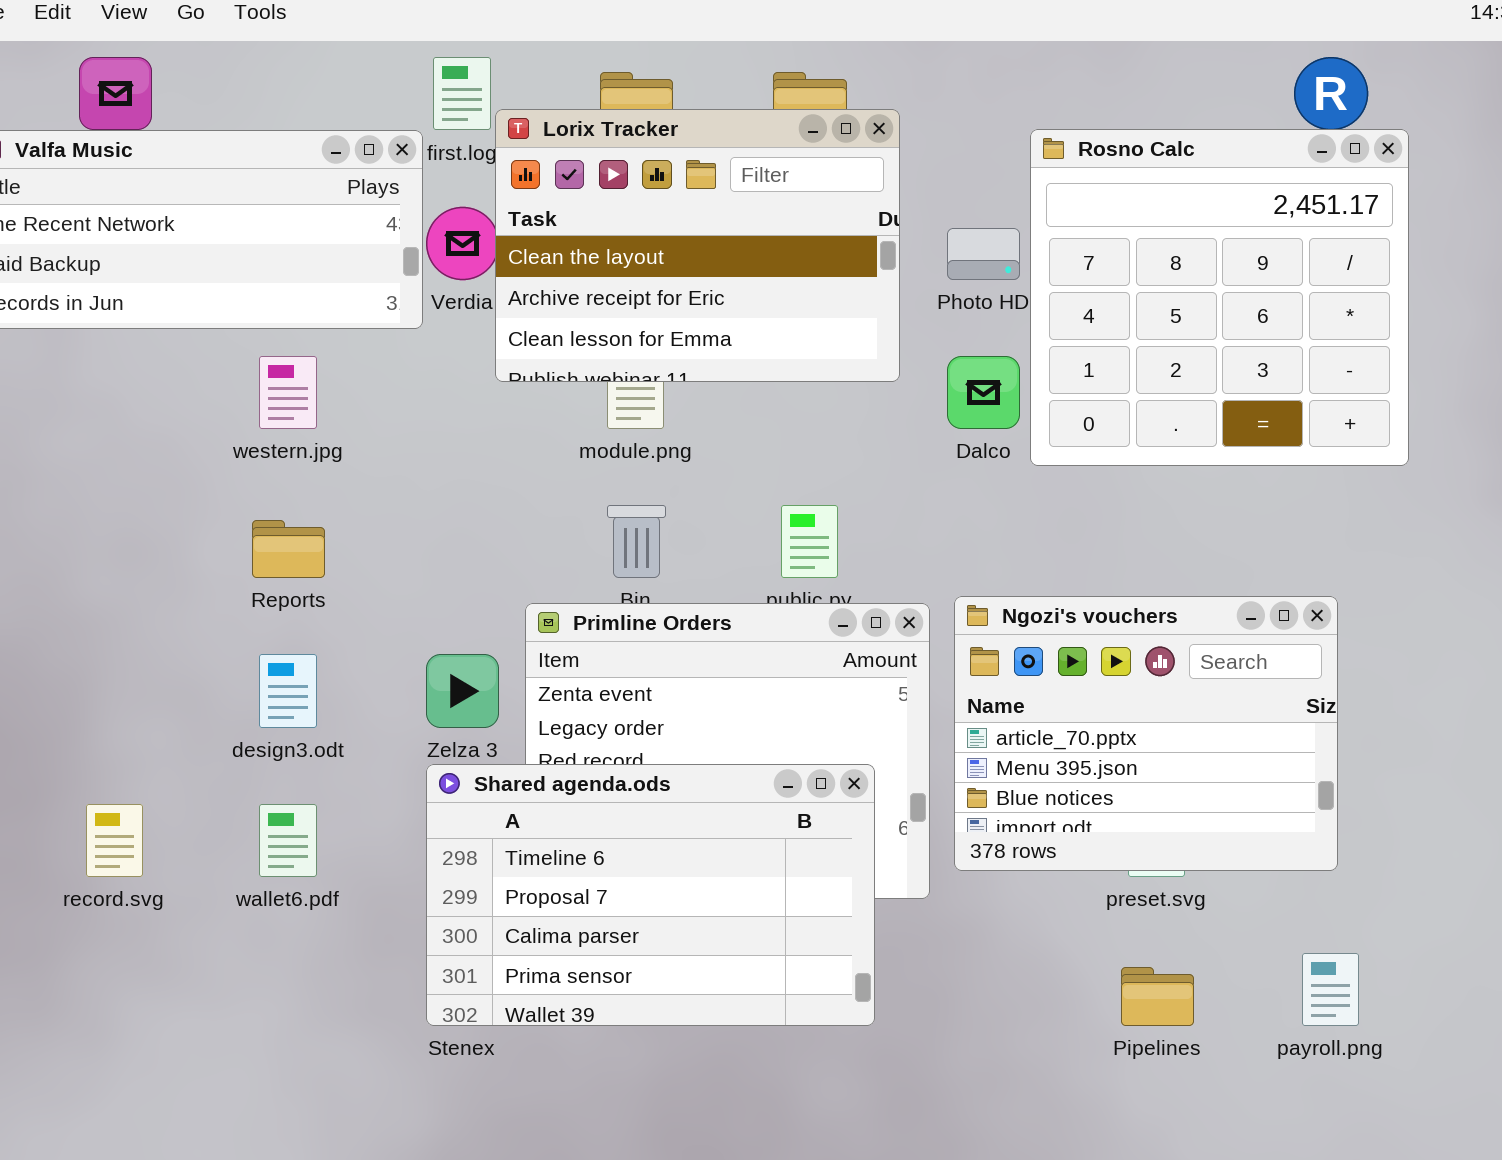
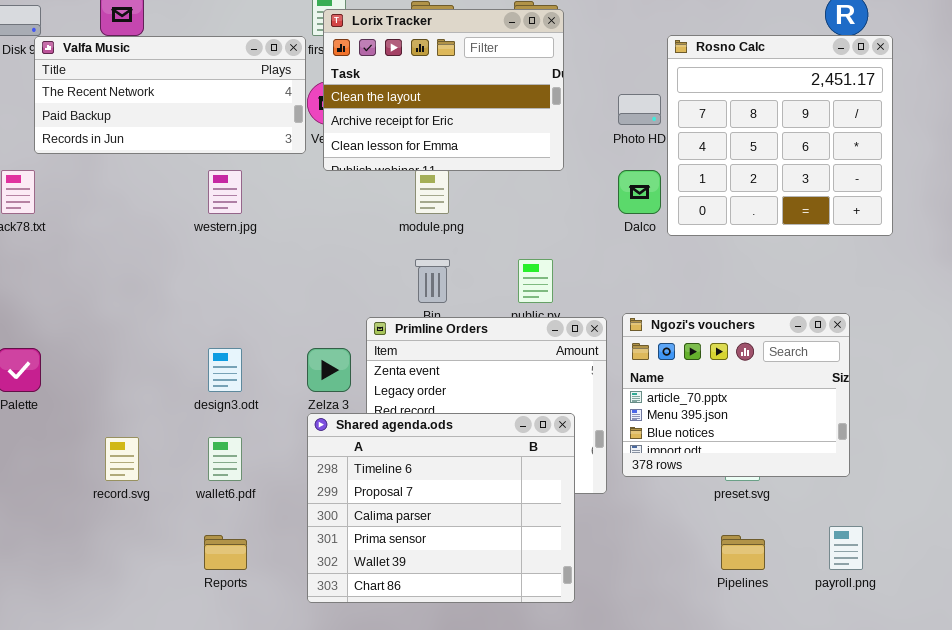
Lorix Tracker: [495,109,900,382] -> [323,9,564,171], moved
Reports: [252,520,325,578] -> [204,535,247,570], moved
Shared agenda.ods: [426,764,875,1026] -> [307,413,575,603], resized

